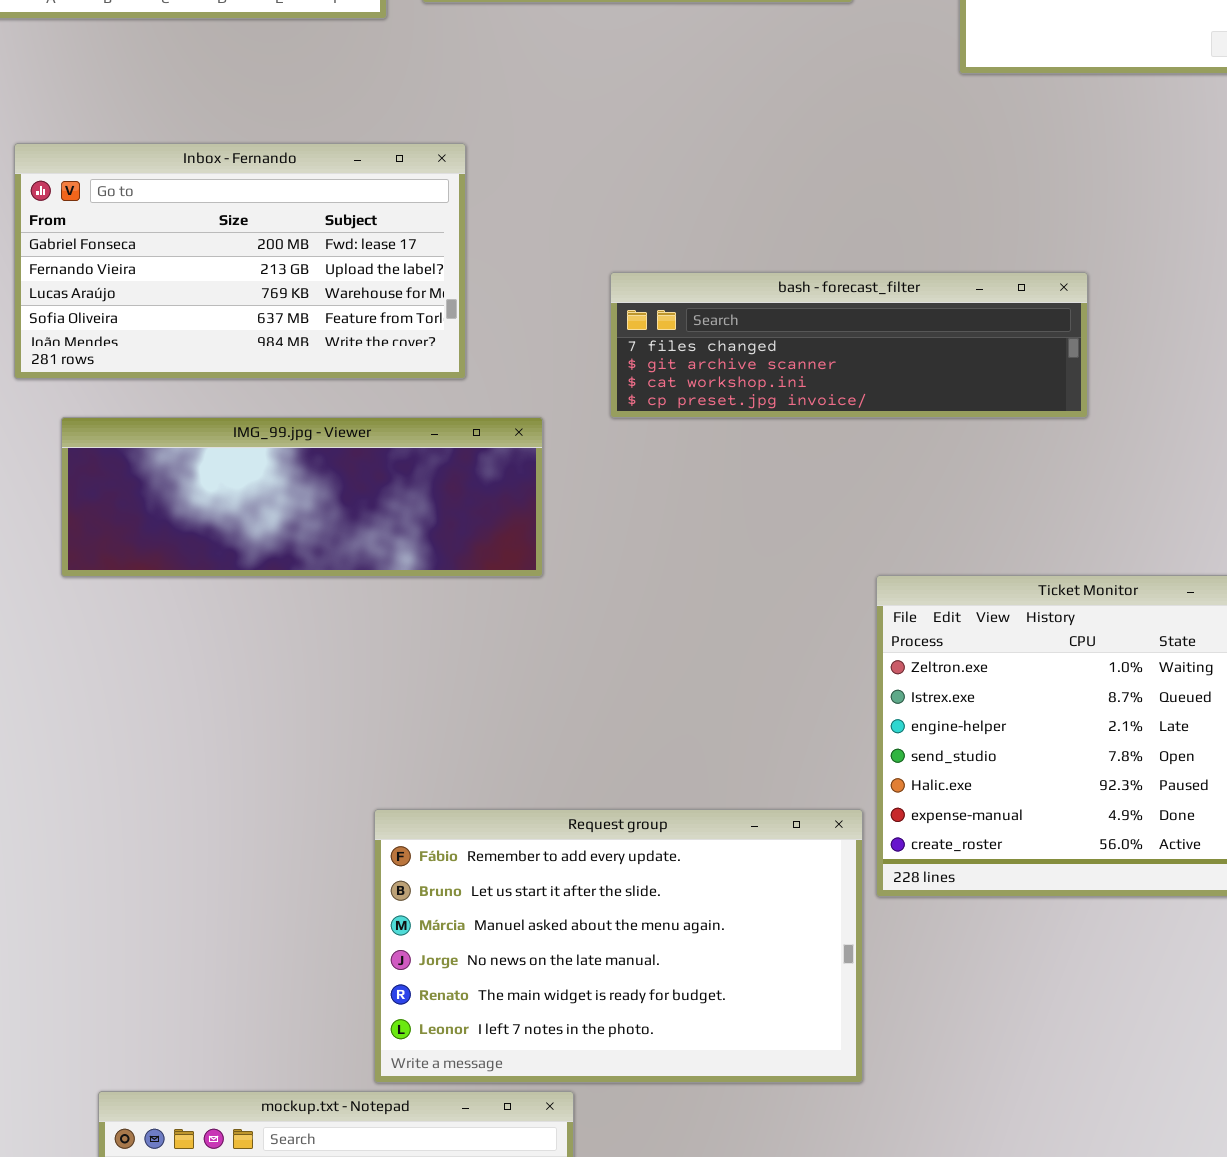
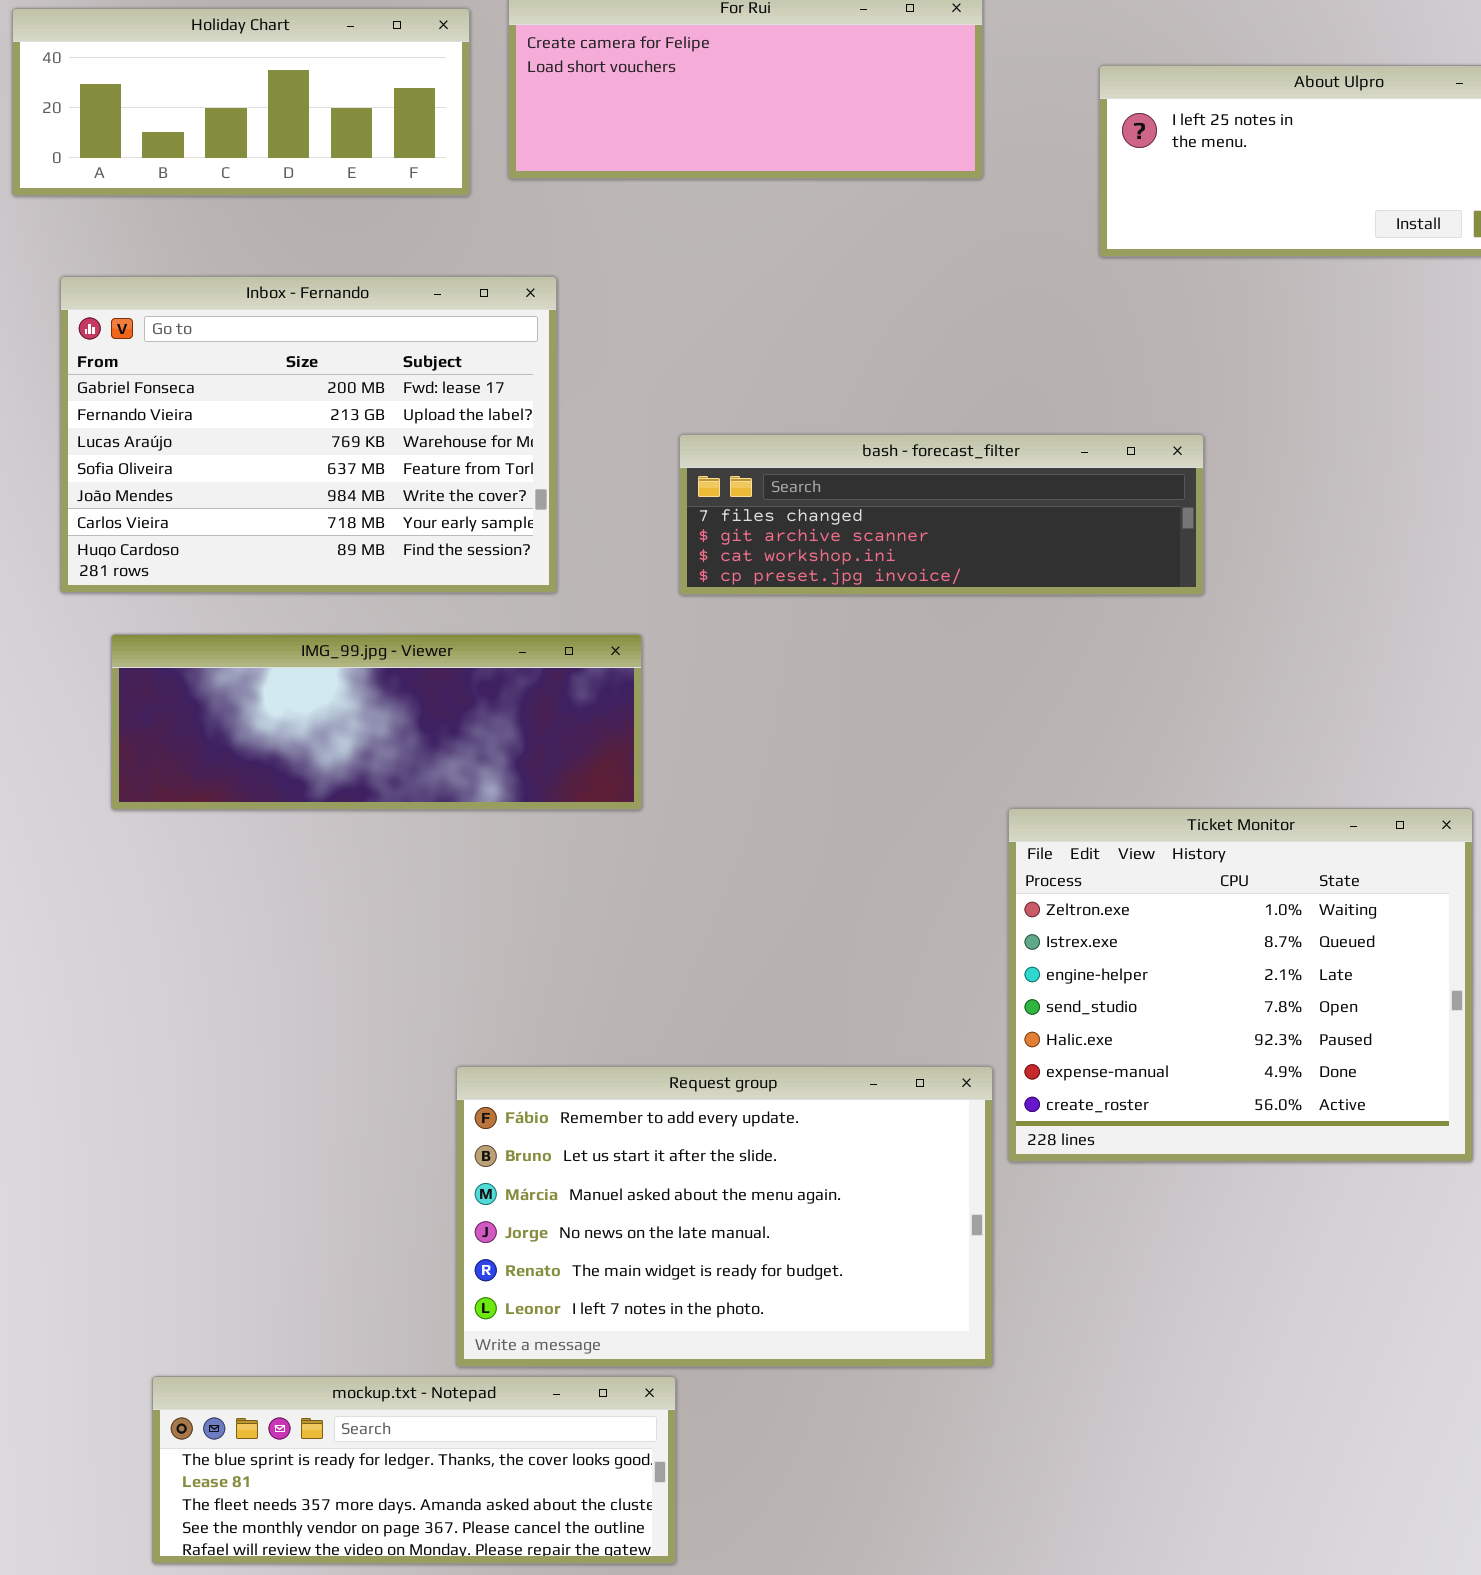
Inbox - Fernando: [14,143,466,379] -> [60,276,557,593], resized
bash - forecast_filter: [610,272,1088,418] -> [679,434,1204,595], moved

